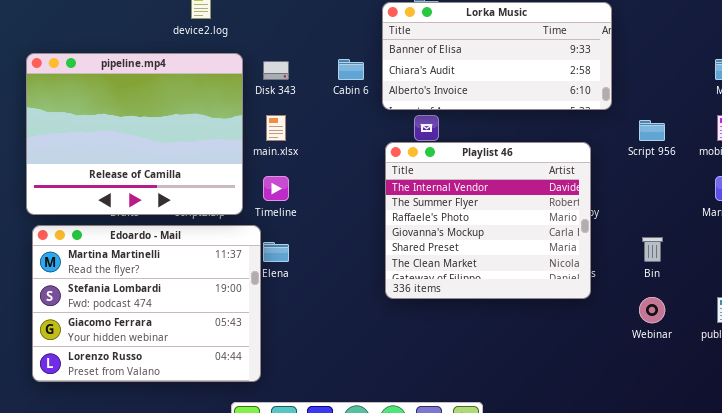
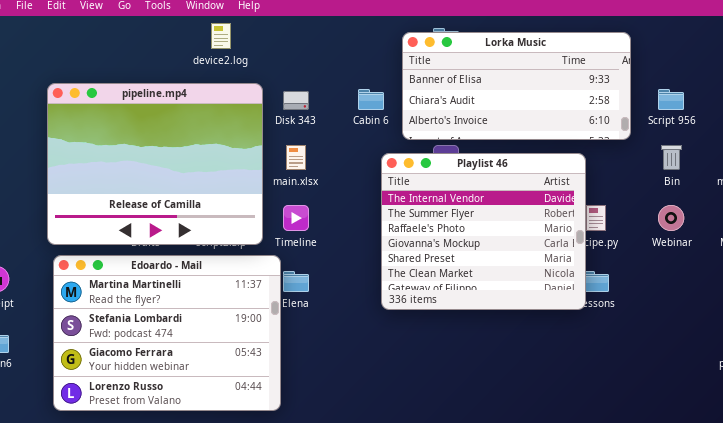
Script 956: [639,120,665,141] -> [658,89,684,110], moved
Playlist 46: [385,142,591,299] -> [381,153,586,310], moved
Bin: [642,237,663,262] -> [661,145,682,170], moved
Webinar: [639,297,665,323] -> [658,205,684,231], moved

